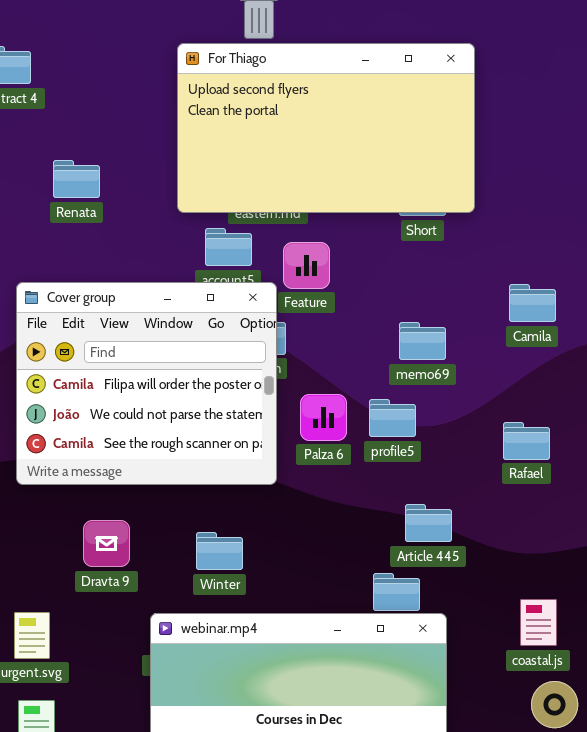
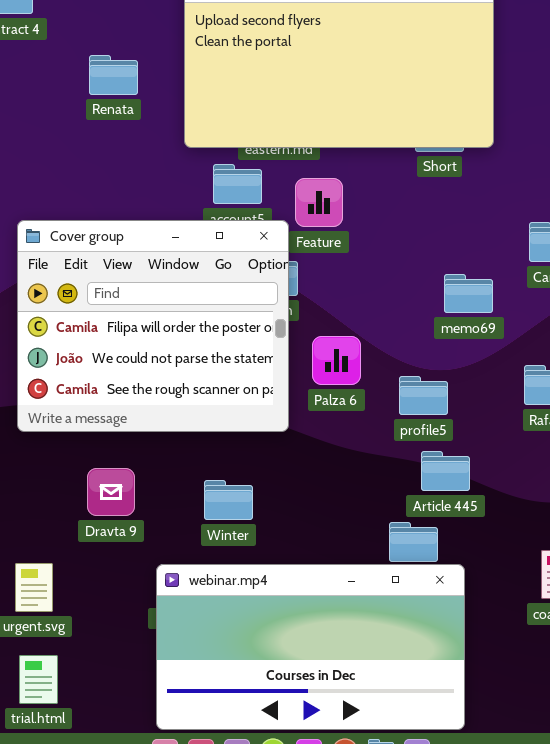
Renata: [53,160,100,198] -> [89,55,138,95], moved
memo69: [399,322,446,360] -> [444,274,493,313], moved
profile5: [369,399,416,437] -> [399,376,448,415], moved

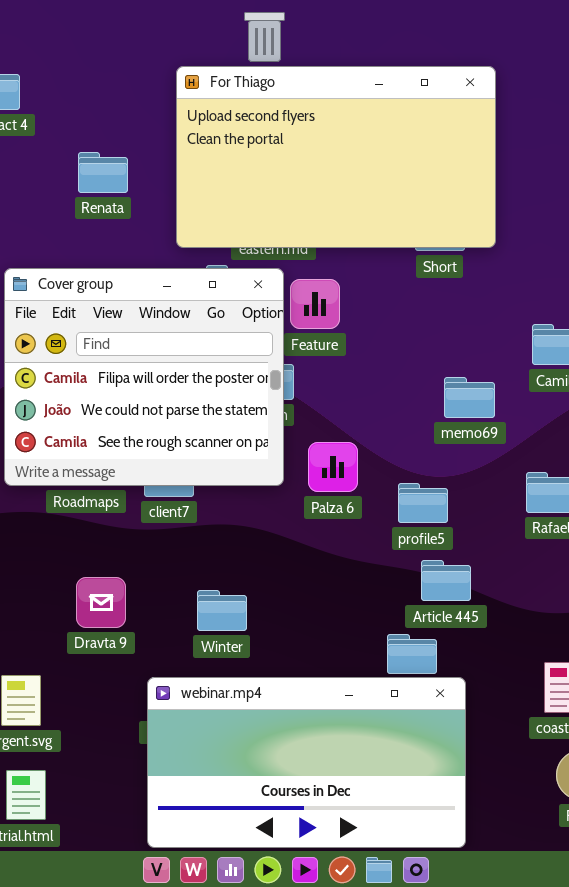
Cover group: [17,220,289,432] -> [4,268,284,486], moved

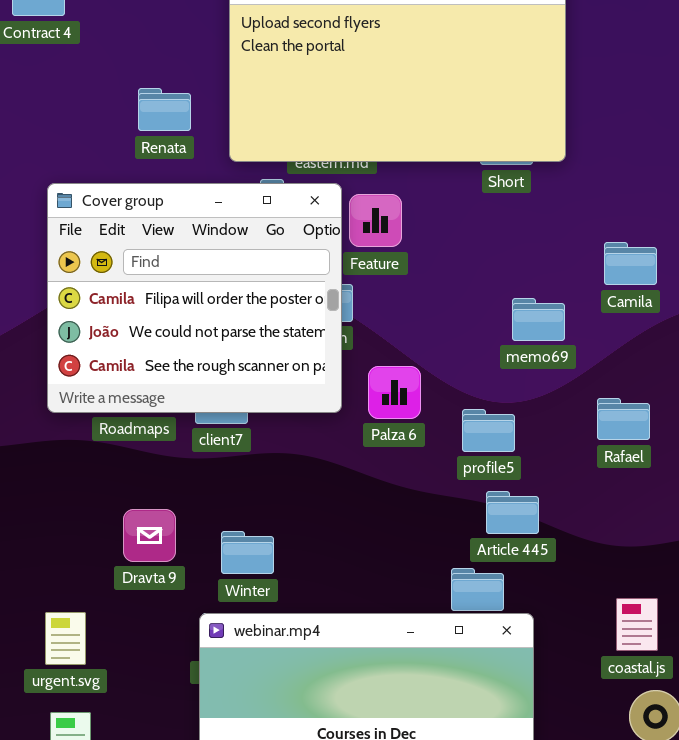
Renata: [78,152,128,193] -> [138,88,191,131], moved
Winter: [197,590,247,631] -> [221,531,274,574], moved

